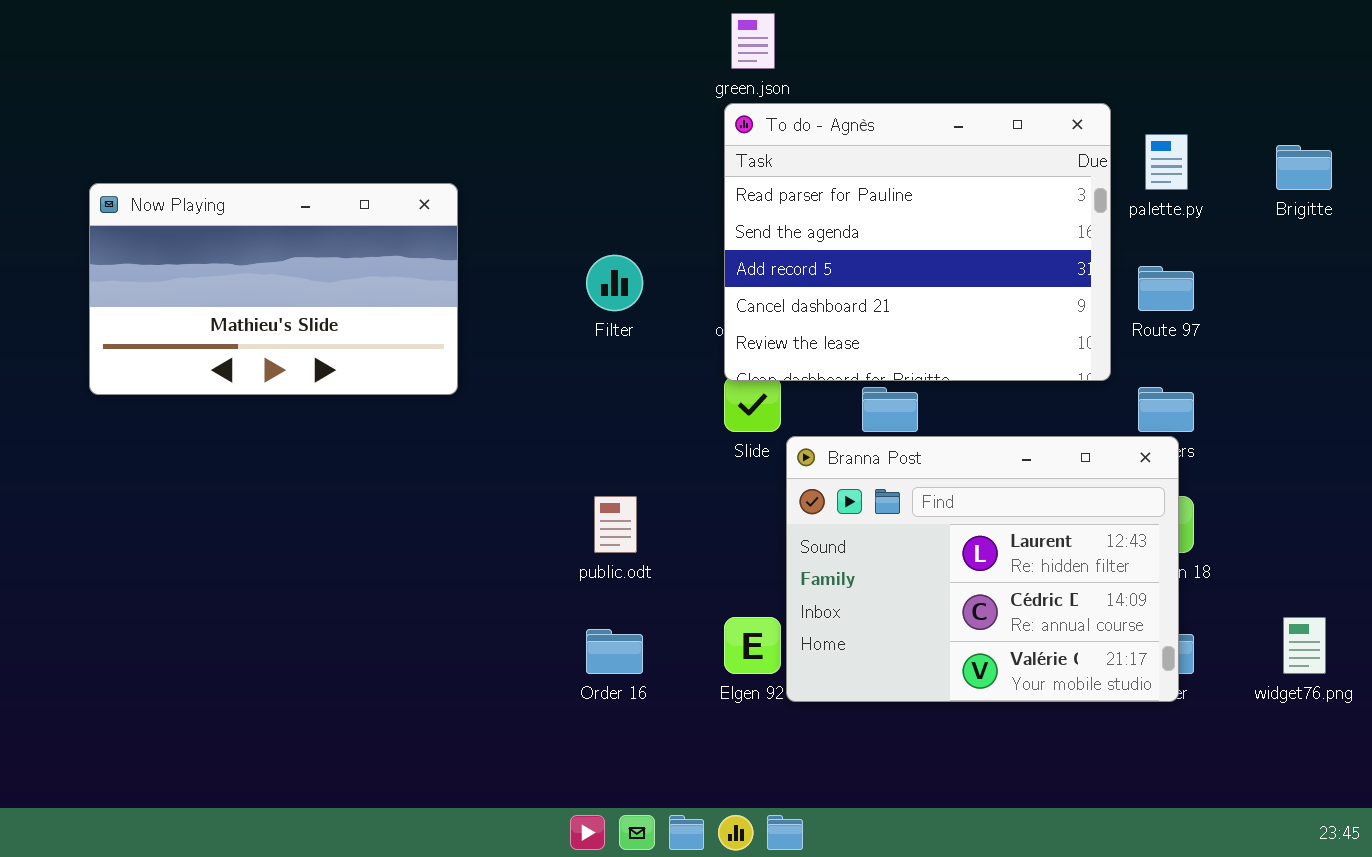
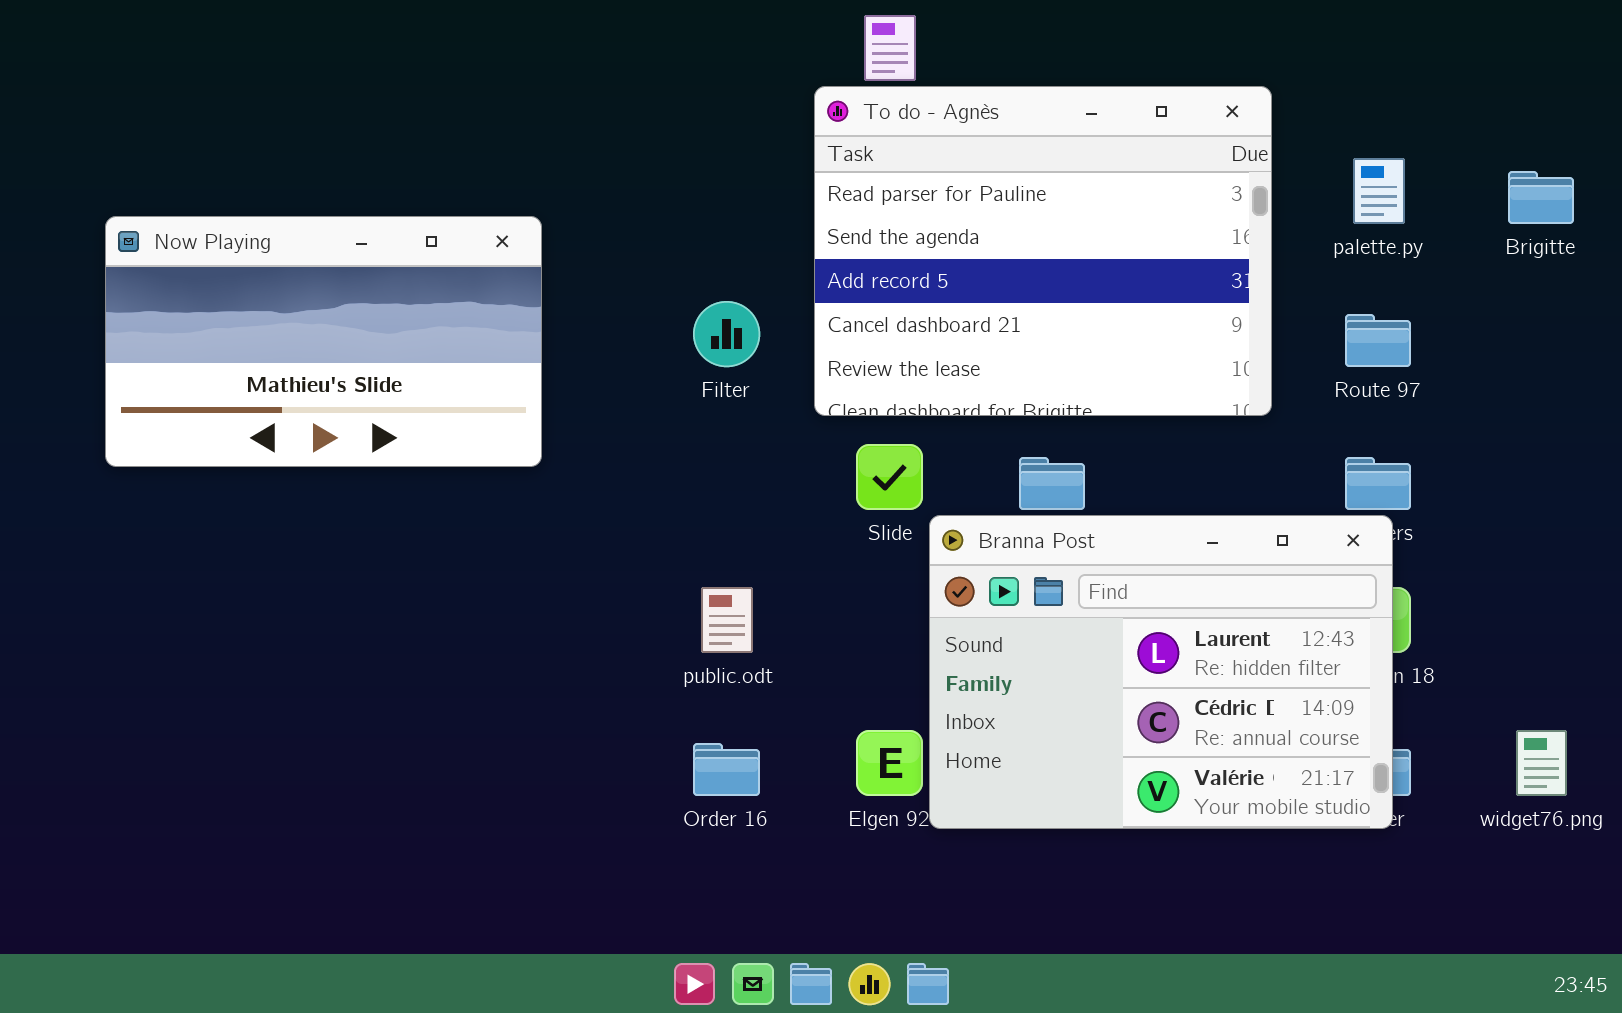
To do - Agnès: [724,103,1111,381] -> [814,86,1272,416], moved

